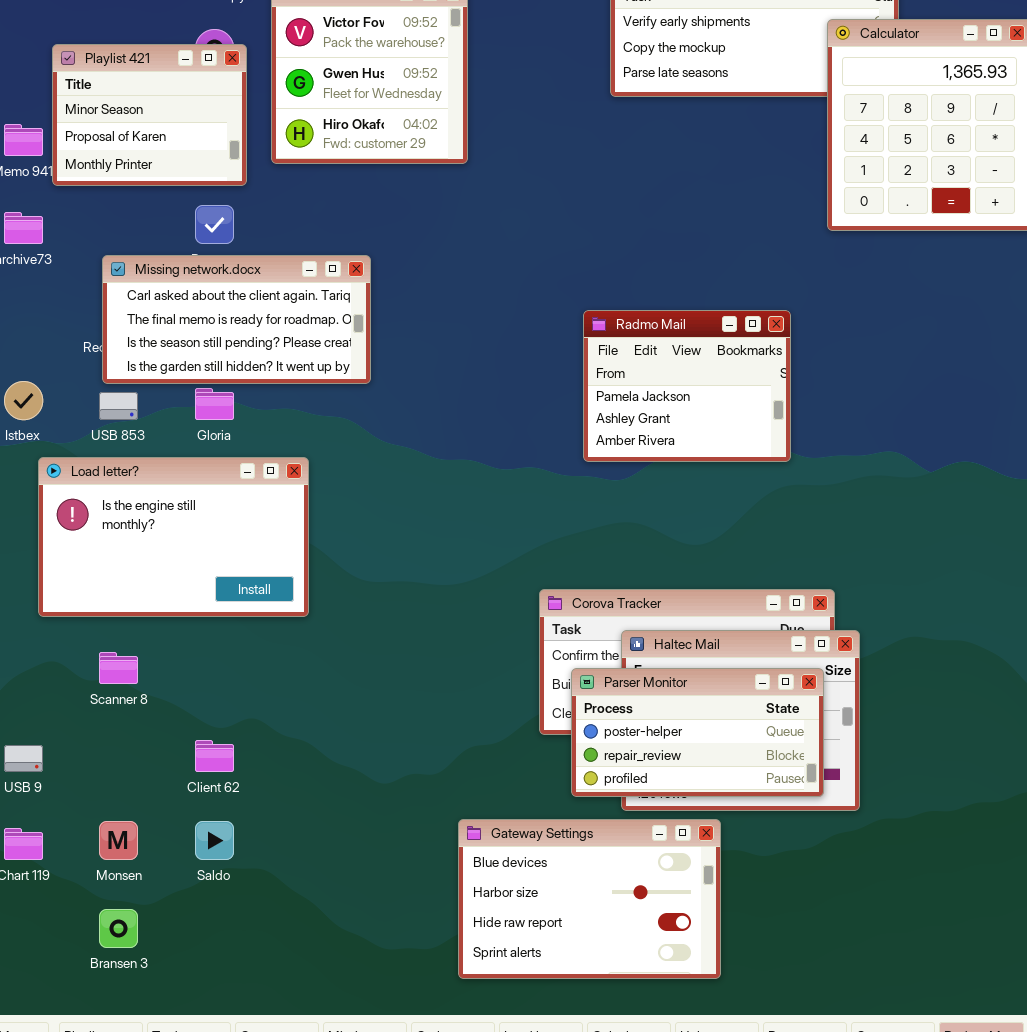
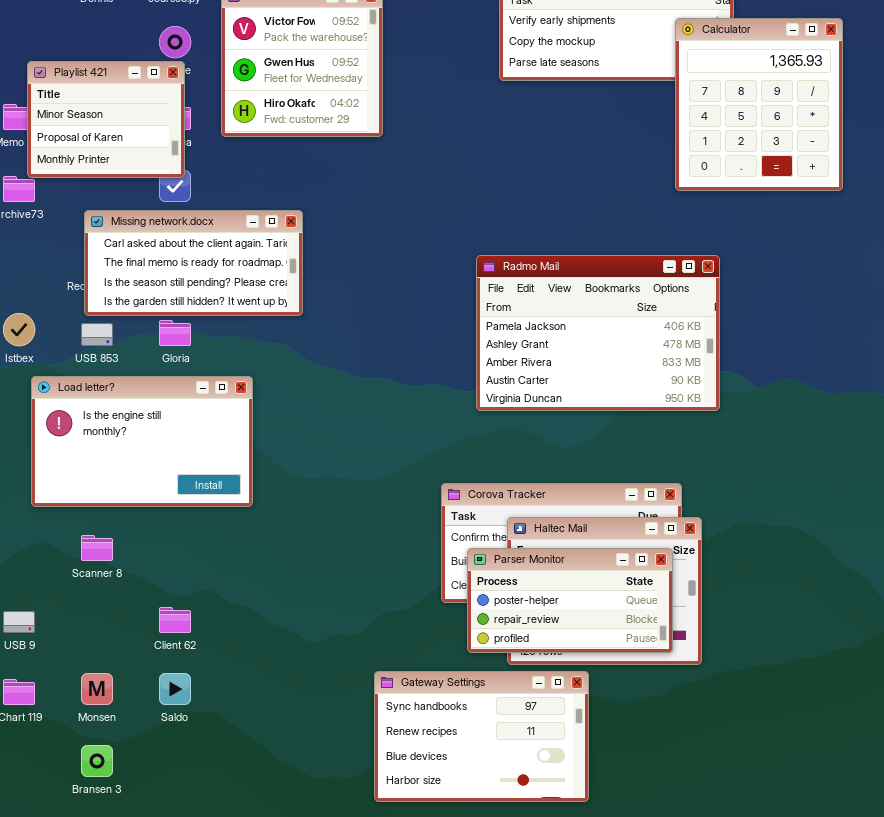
Playlist 421: [52,44,247,186] -> [27,61,185,178], moved
Radmo Mail: [583,310,791,462] -> [476,255,720,411], resized
Gateway Settings: [458,819,721,979] -> [374,671,589,802], scrolled up 2 rows

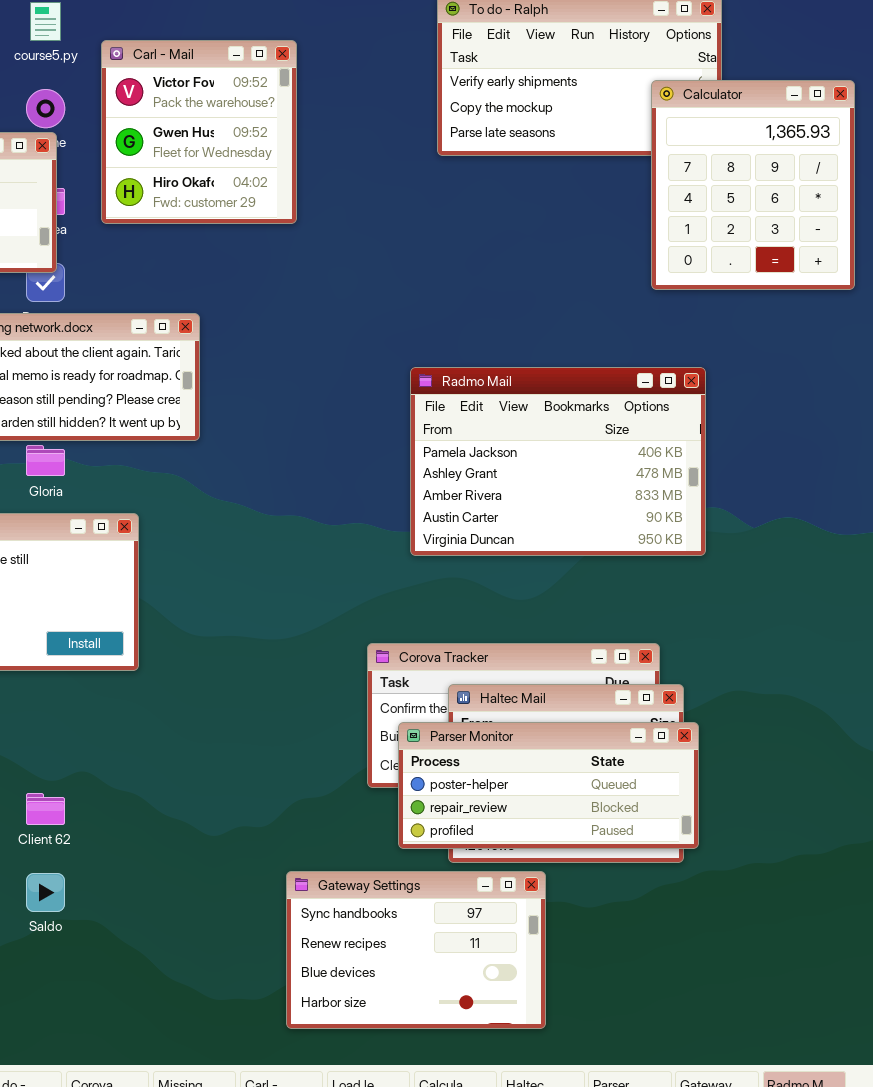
Parser Monitor: [467,548,673,653] -> [398,722,699,849], resized

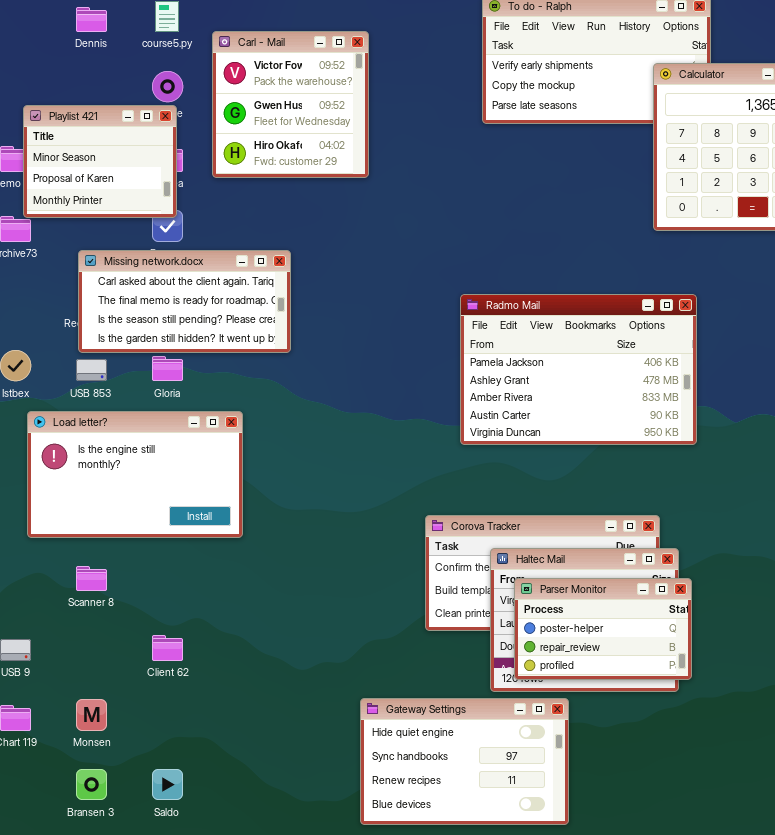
Parser Monitor: [398,722,699,849] -> [514,578,692,680], resized
Gateway Settings: [286,871,546,1029] -> [360,698,569,825], scrolled up 1 row
Saldo: [26,873,65,912] -> [152,769,183,800], moved

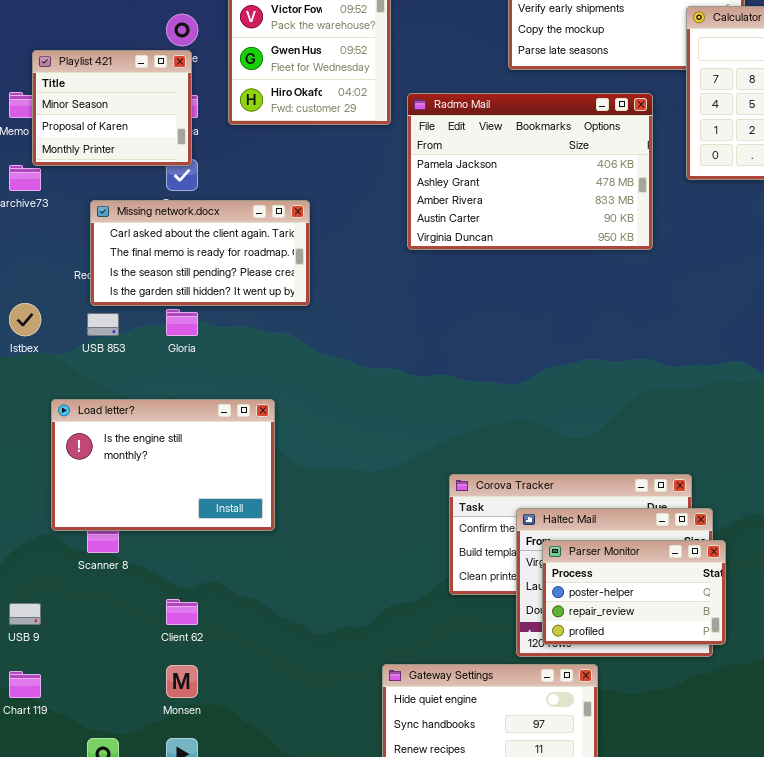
Radmo Mail: [460,294,697,445] -> [407,93,653,250], moved
Load letter?: [27,411,243,538] -> [51,399,275,531], moved
Monsen: [76,699,107,731] -> [166,665,198,698], moved

